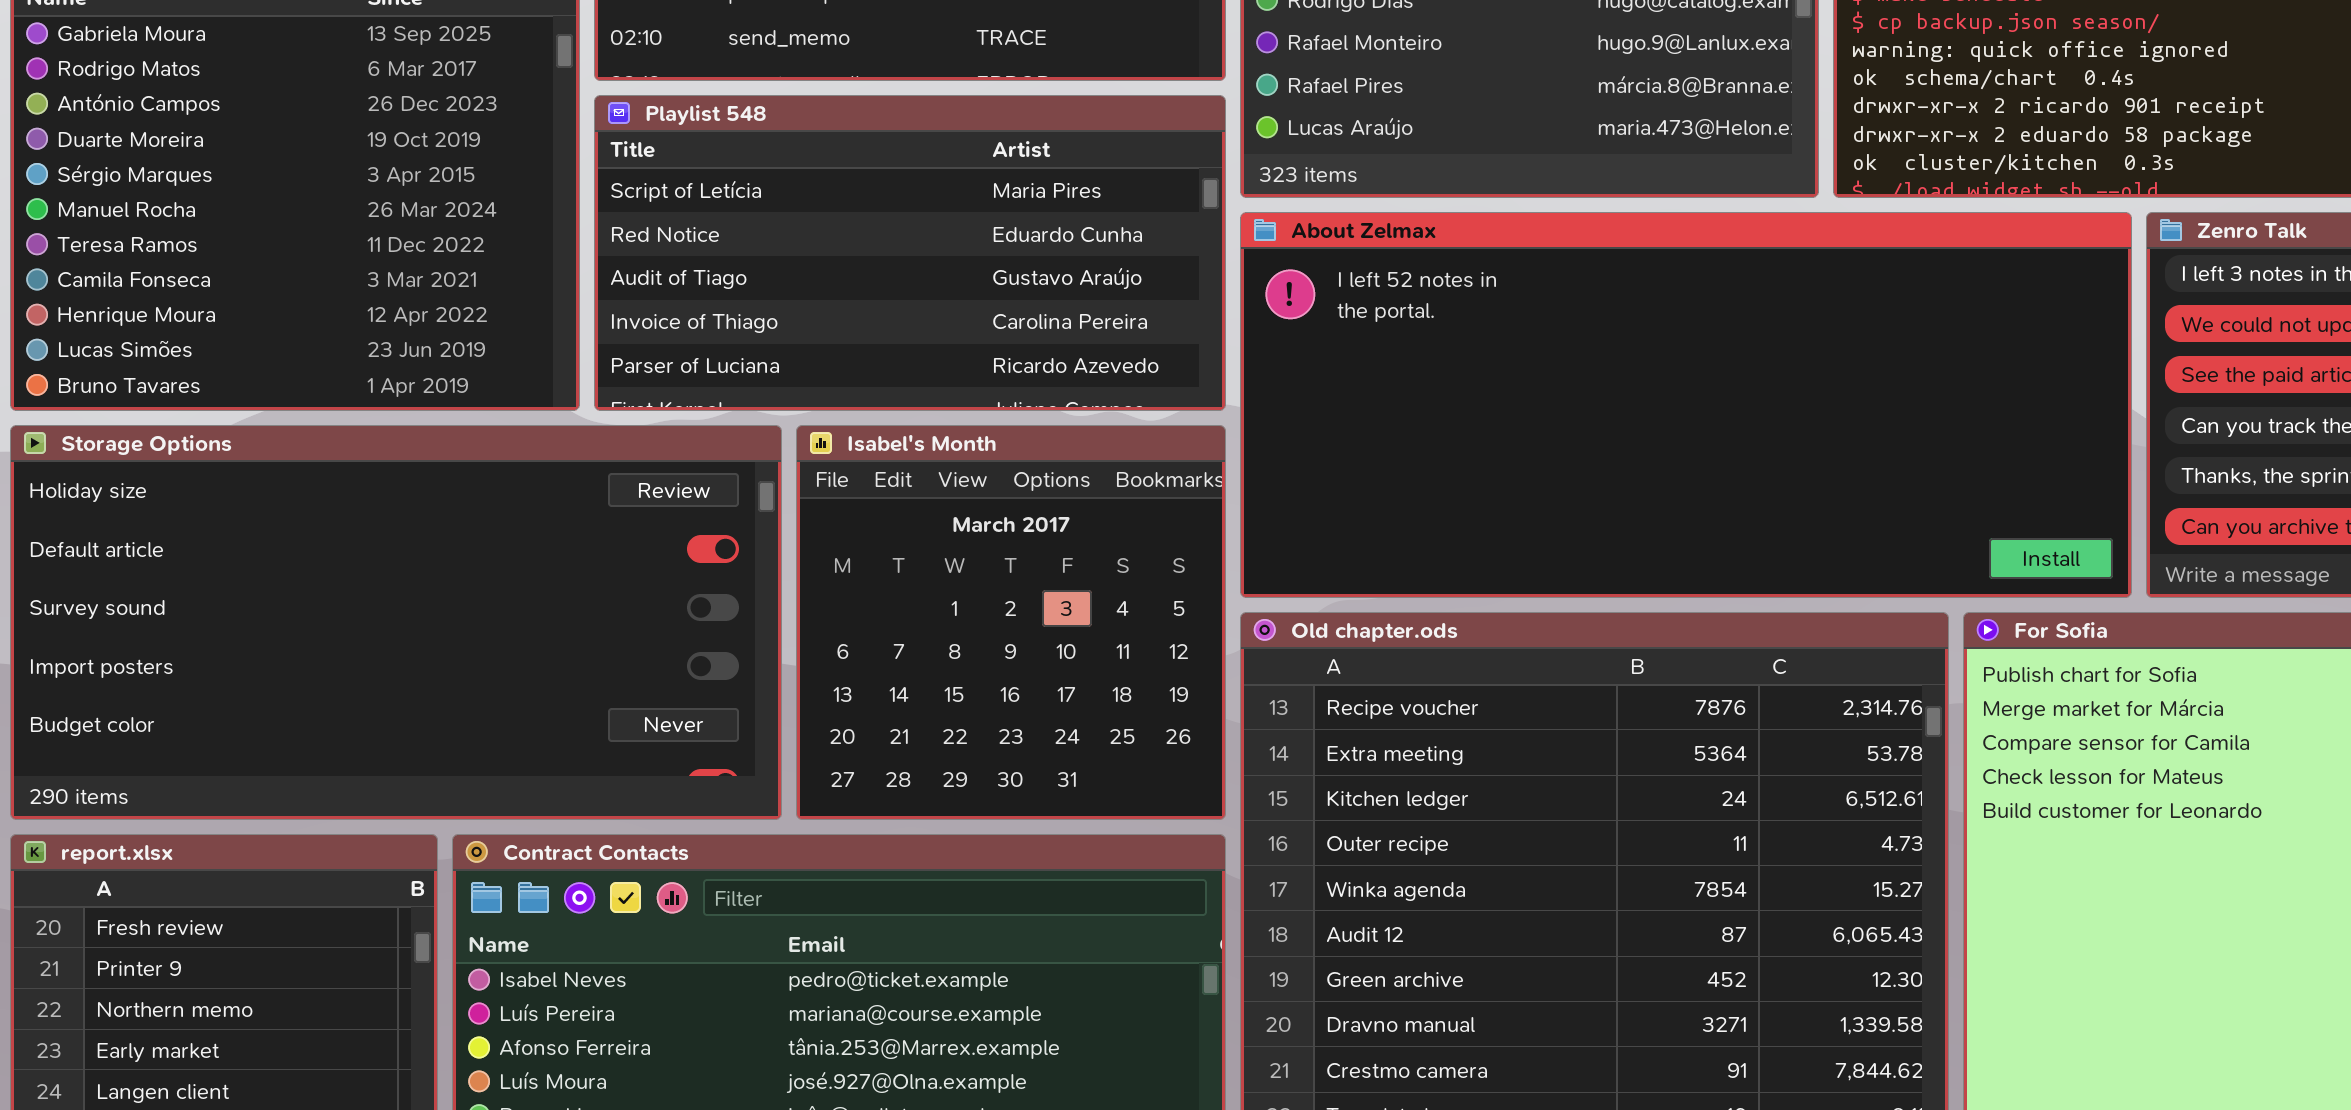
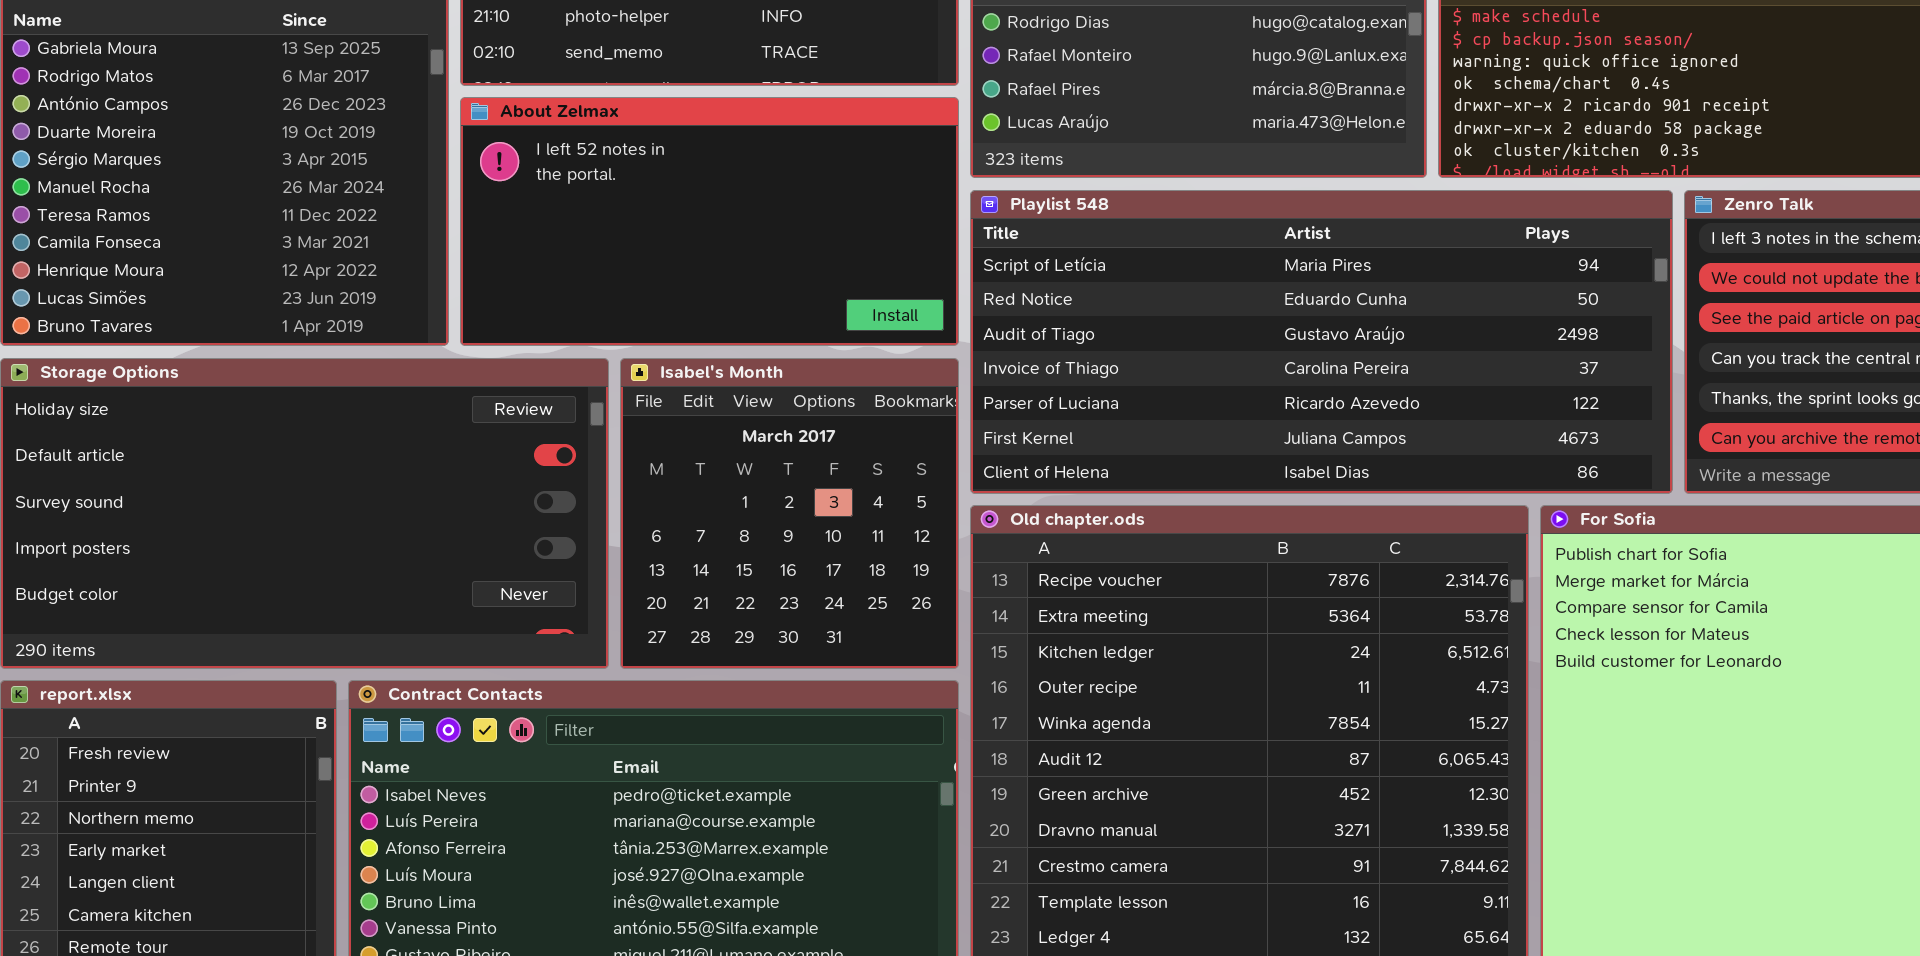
Playlist 548: [594,95,1226,411] -> [970,190,1673,494], moved, resized
About Zelmax: [1240,212,2132,598] -> [460,97,959,346], moved, resized

